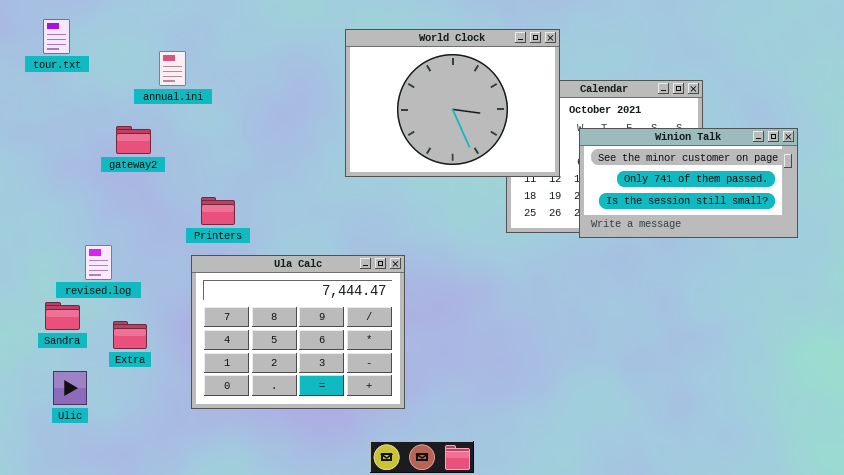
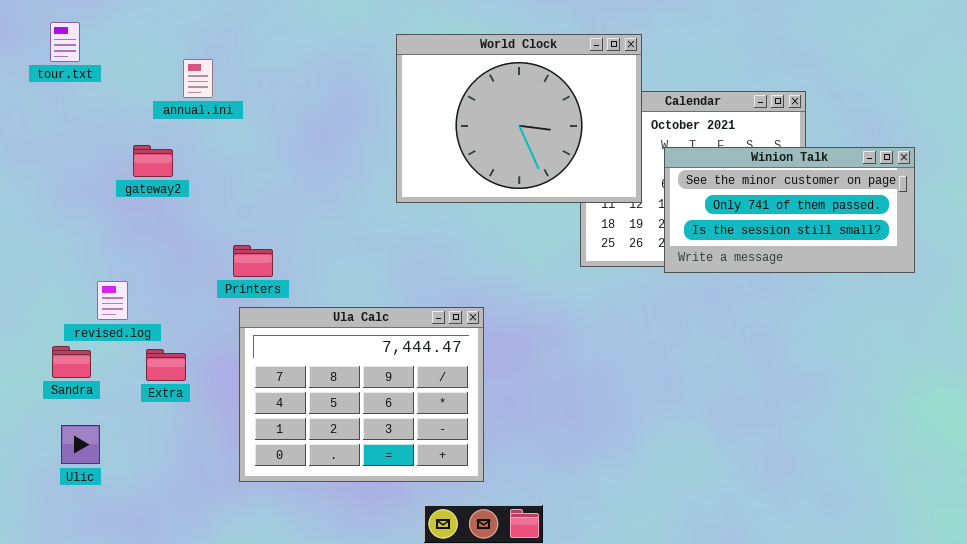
Printers: [201,197,235,225] -> [233,245,273,277], moved
Ula Calc: [191,255,405,409] -> [239,307,484,482], moved
Extra: [113,321,147,349] -> [146,349,186,381], moved

